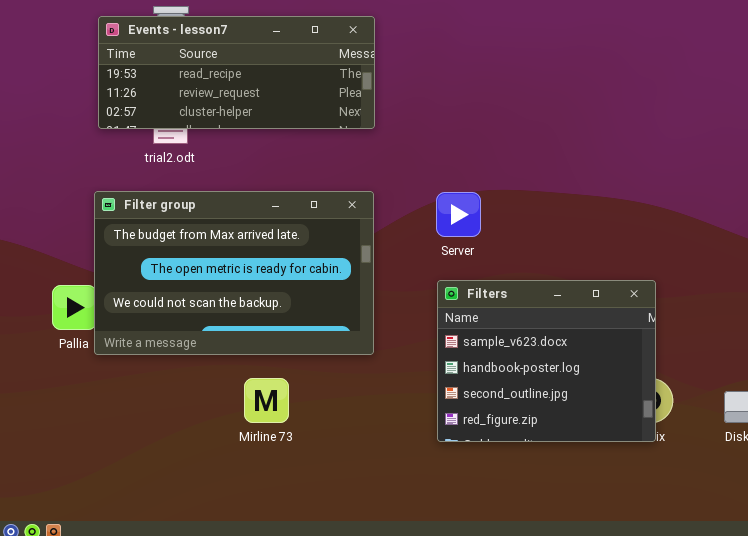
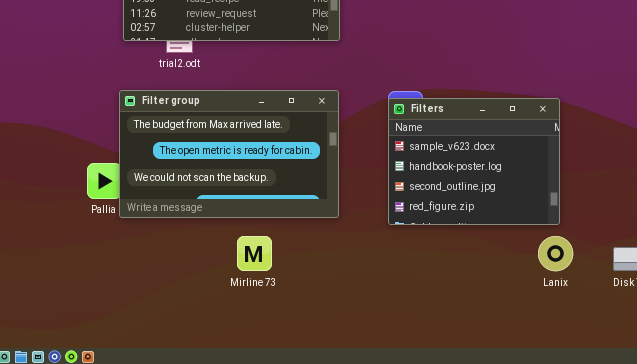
Filters: [437,280,656,442] -> [388,98,560,225], moved

